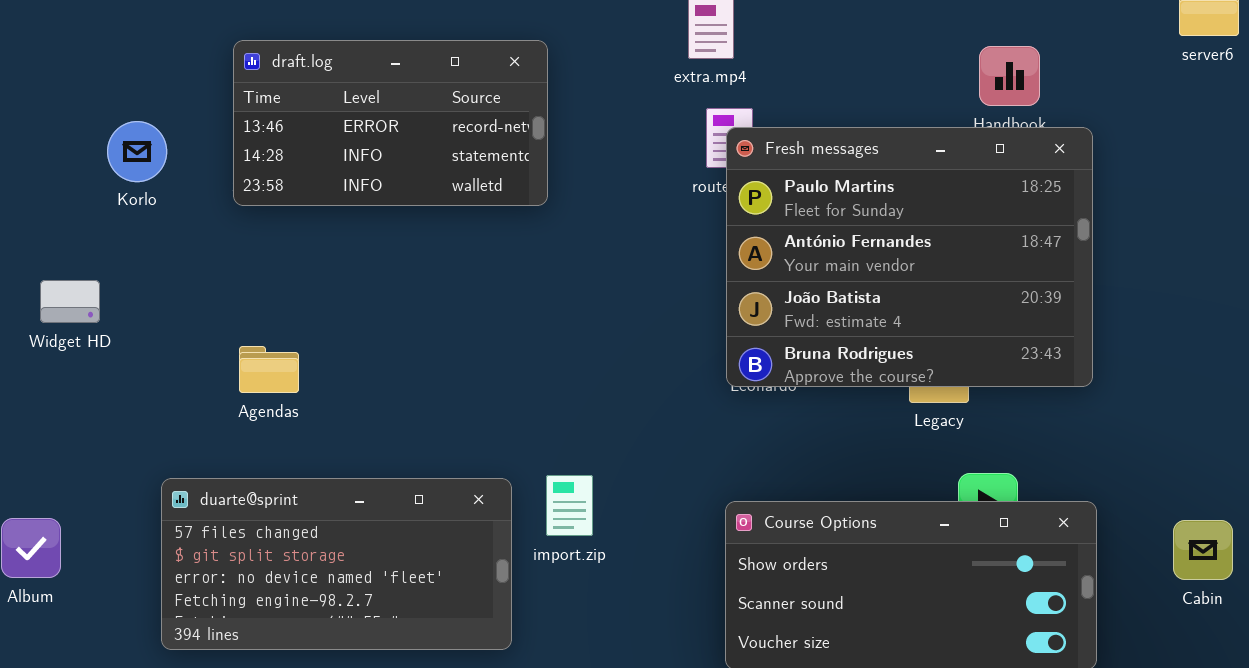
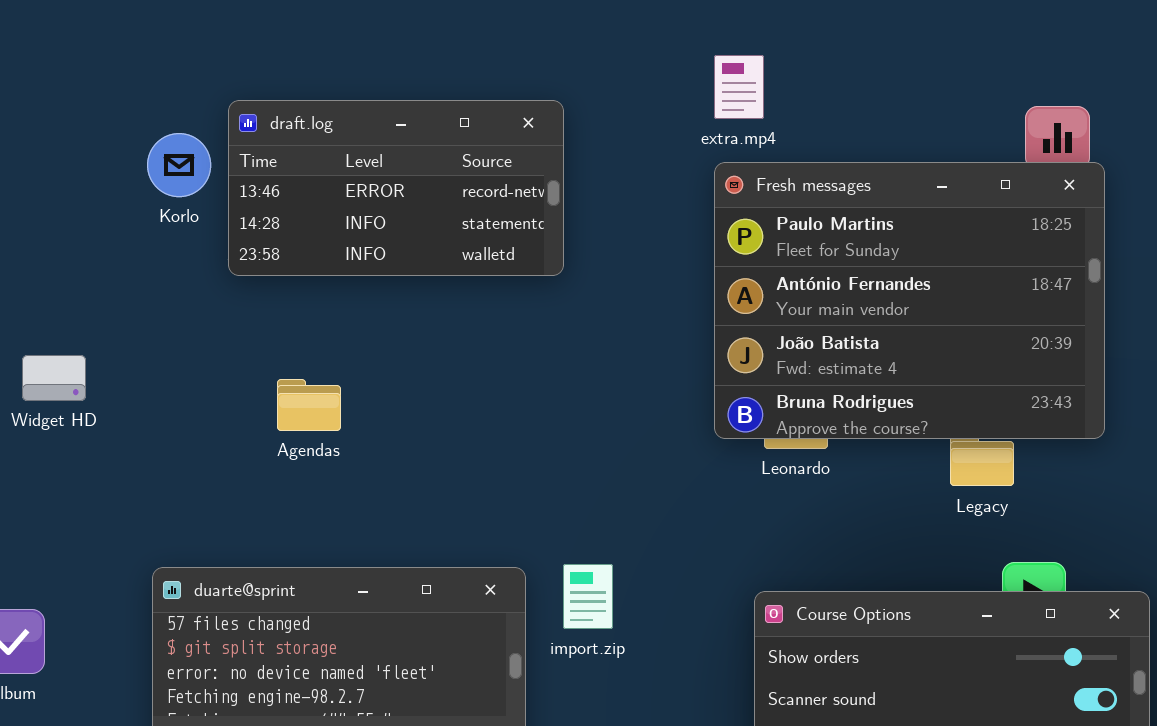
Korlo: [107,121,167,182] -> [147,133,211,197], moved
Fresh messages: [726,127,1093,387] -> [714,162,1105,439], moved
Agendas: [239,346,299,393] -> [277,379,341,431], moved

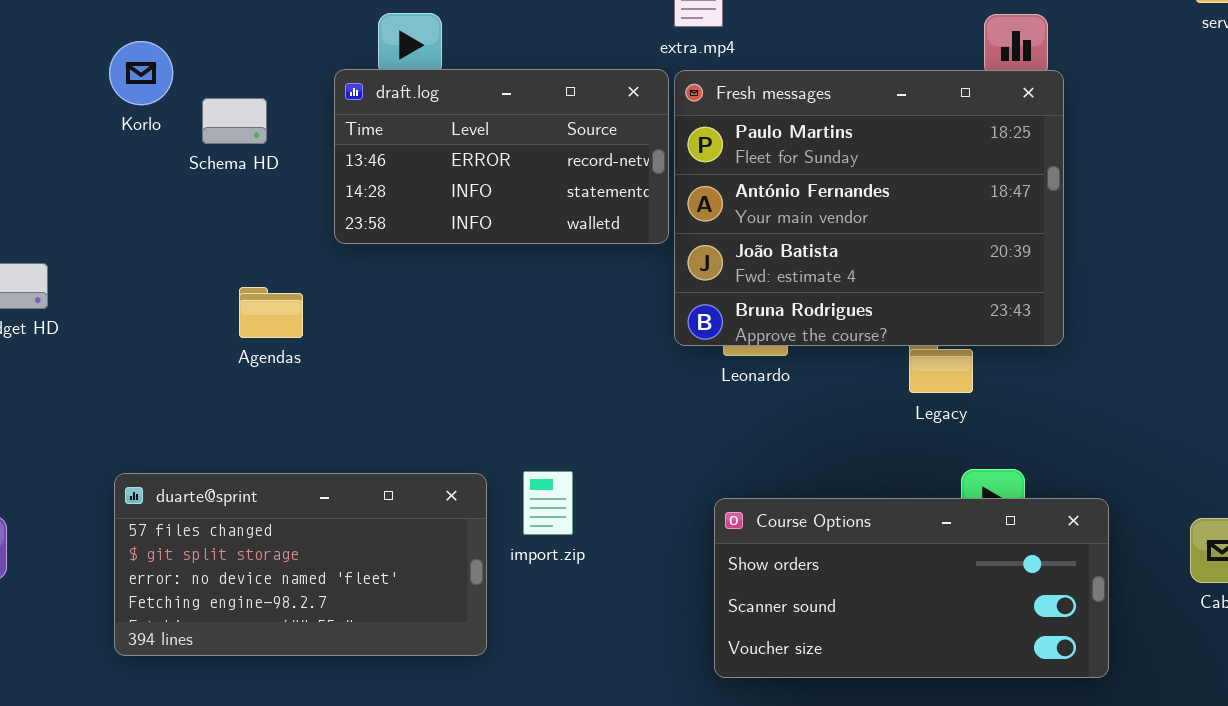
draft.log: [228,100,564,276] -> [334,69,669,244], moved

